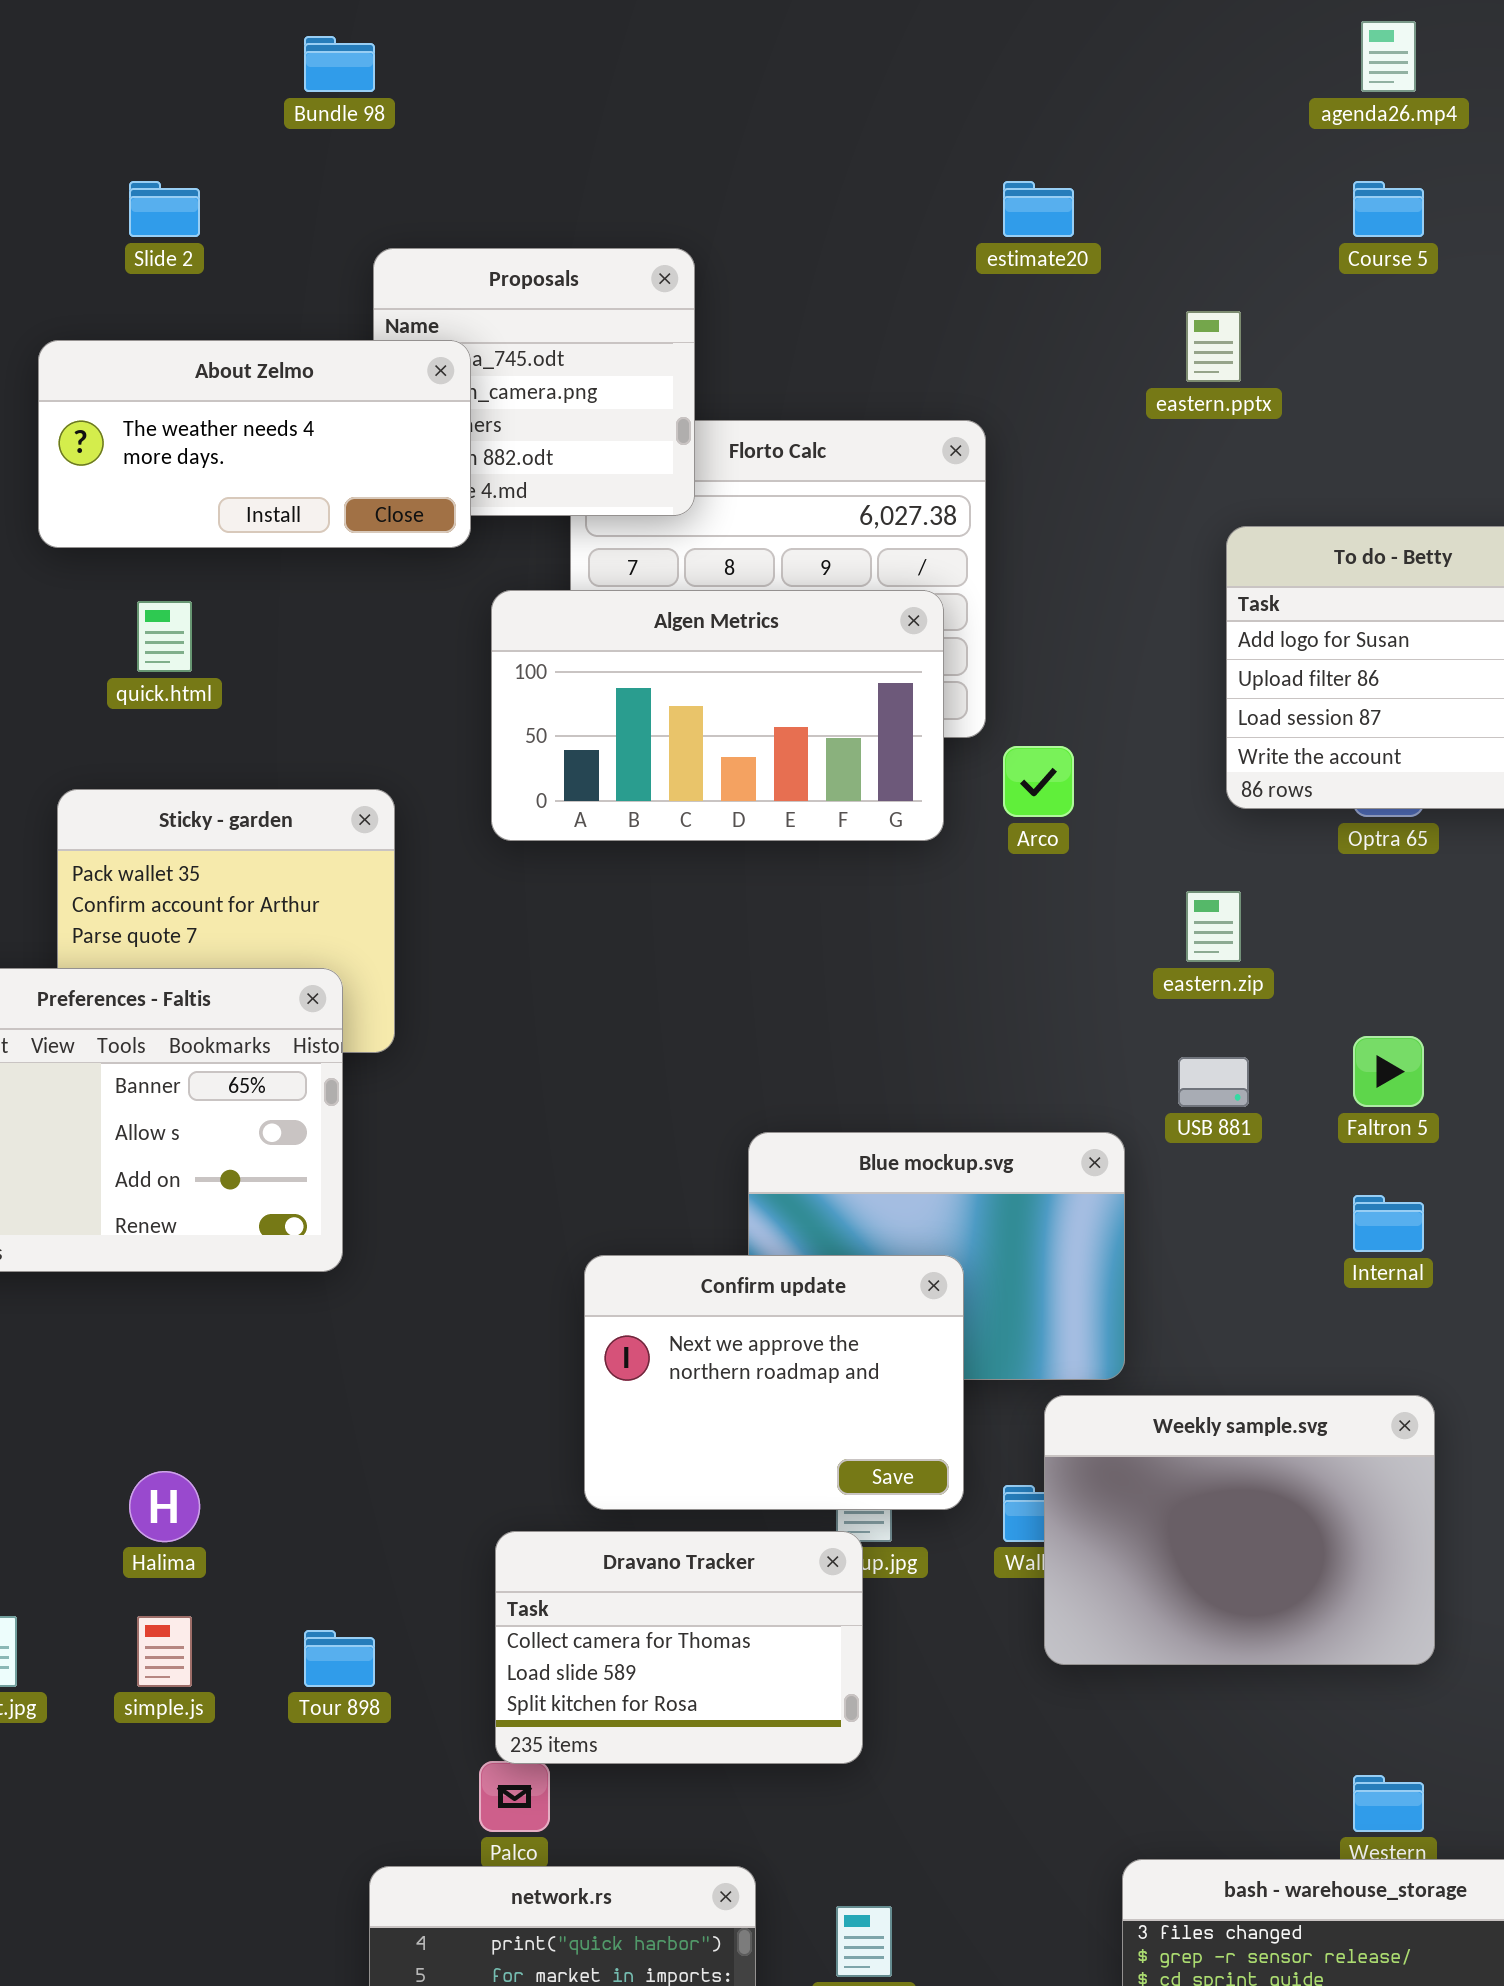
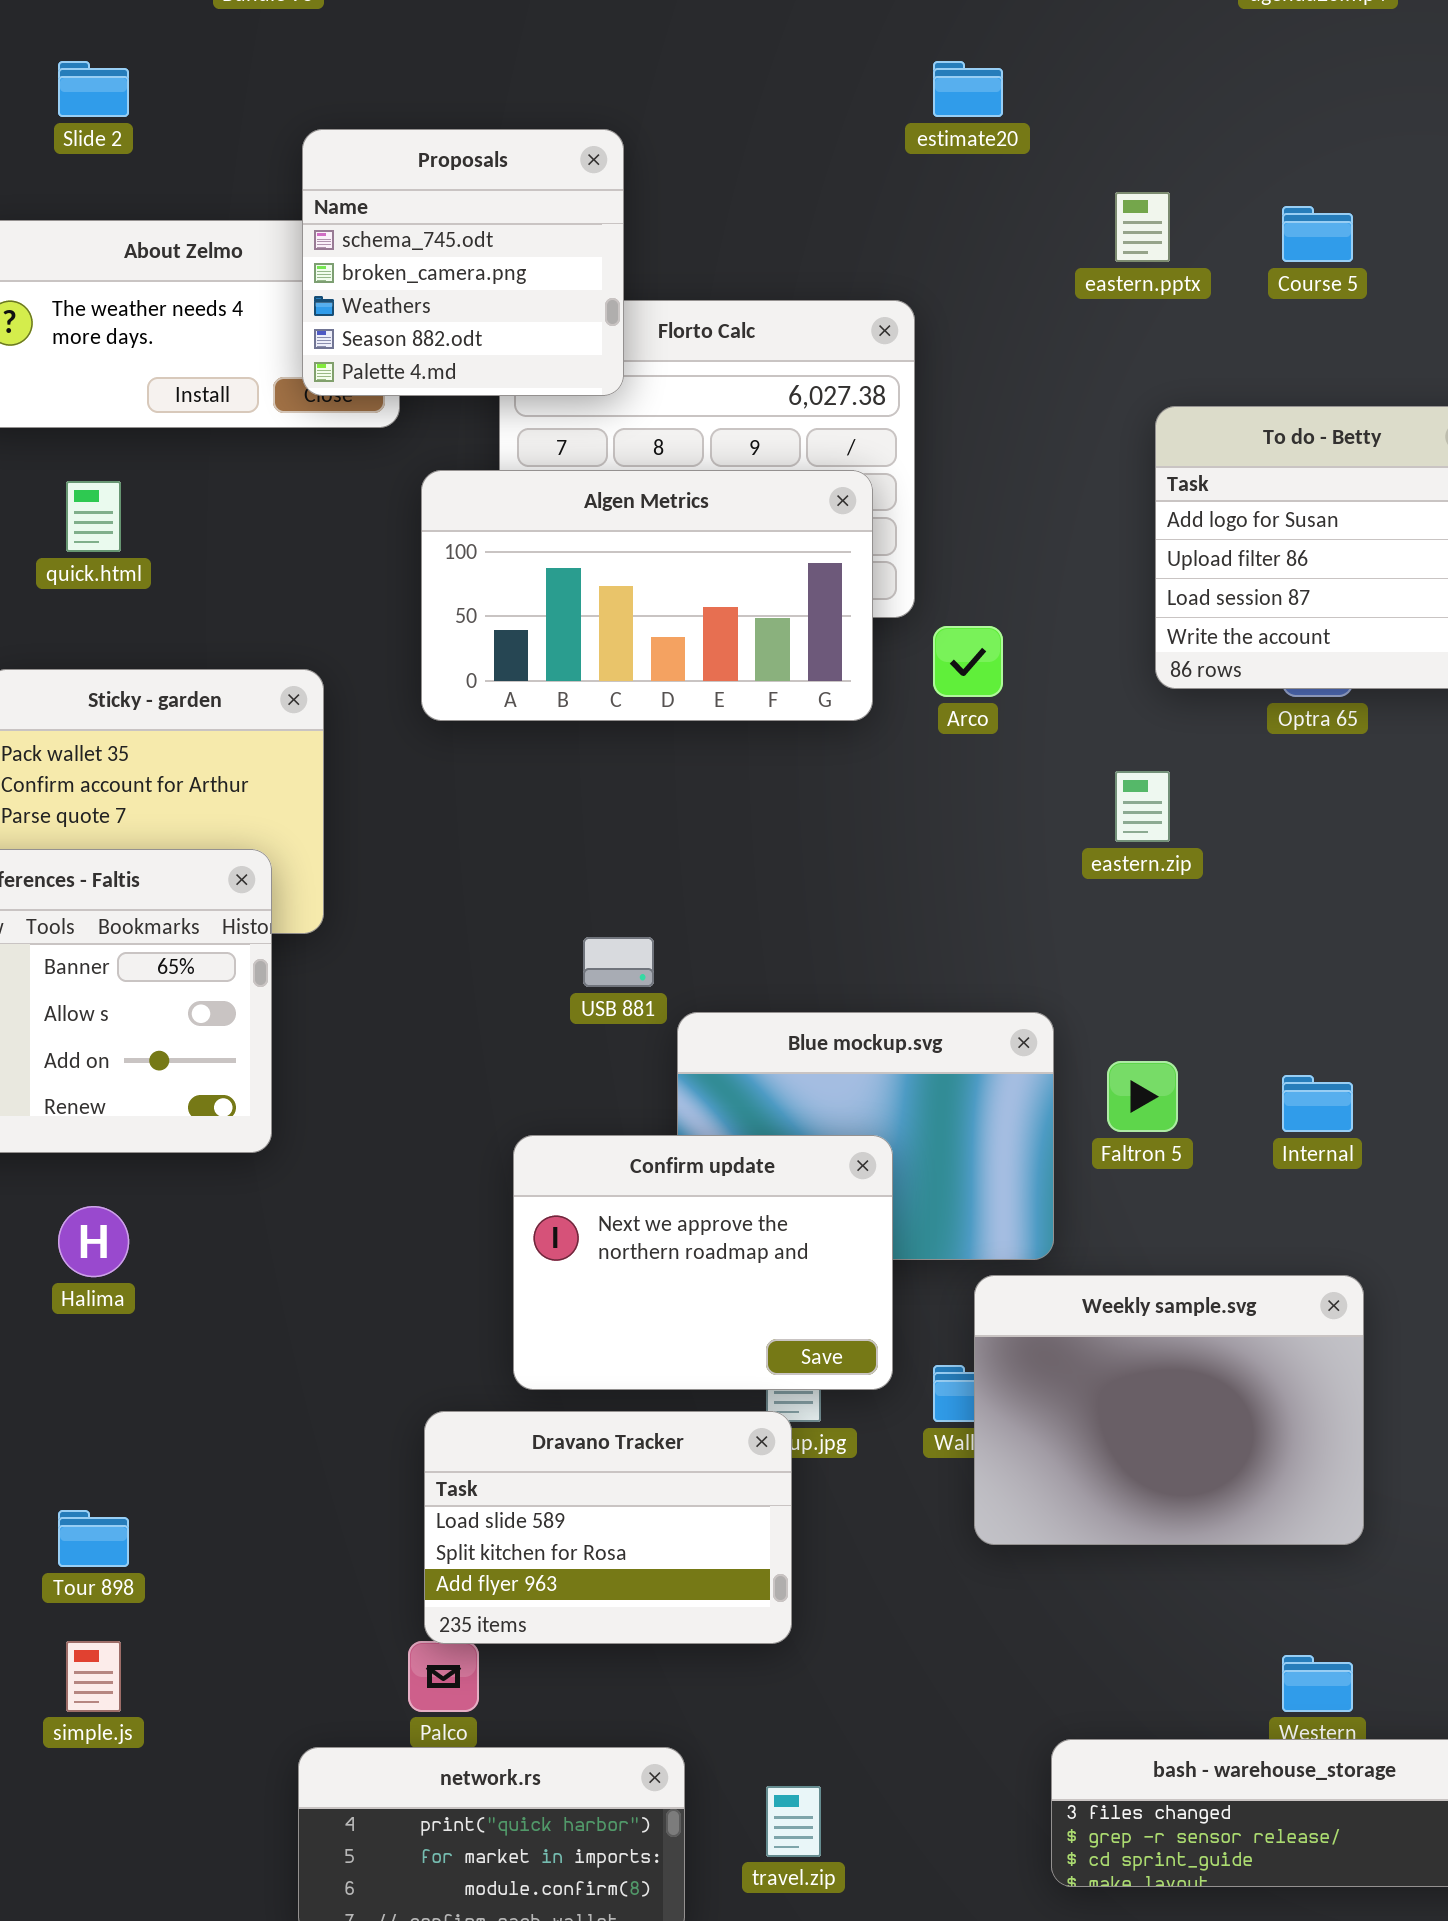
Course 5: [1353,181,1424,237] -> [1282,206,1353,262], moved
Proposals: [373,248,695,516] -> [302,129,624,396], raised
Faltron 5: [1353,1036,1424,1107] -> [1107,1061,1178,1132], moved
USB 881: [1178,1057,1249,1107] -> [583,937,654,987], moved
Halima: [129,1471,200,1542] -> [58,1206,129,1277], moved
Dravano Tracker: [495,1531,863,1764] -> [424,1411,792,1644], scrolled down 1 row
simple.js: [137,1616,192,1687] -> [66,1641,121,1712], moved
Tour 898: [304,1630,375,1687] -> [58,1510,129,1567], moved

